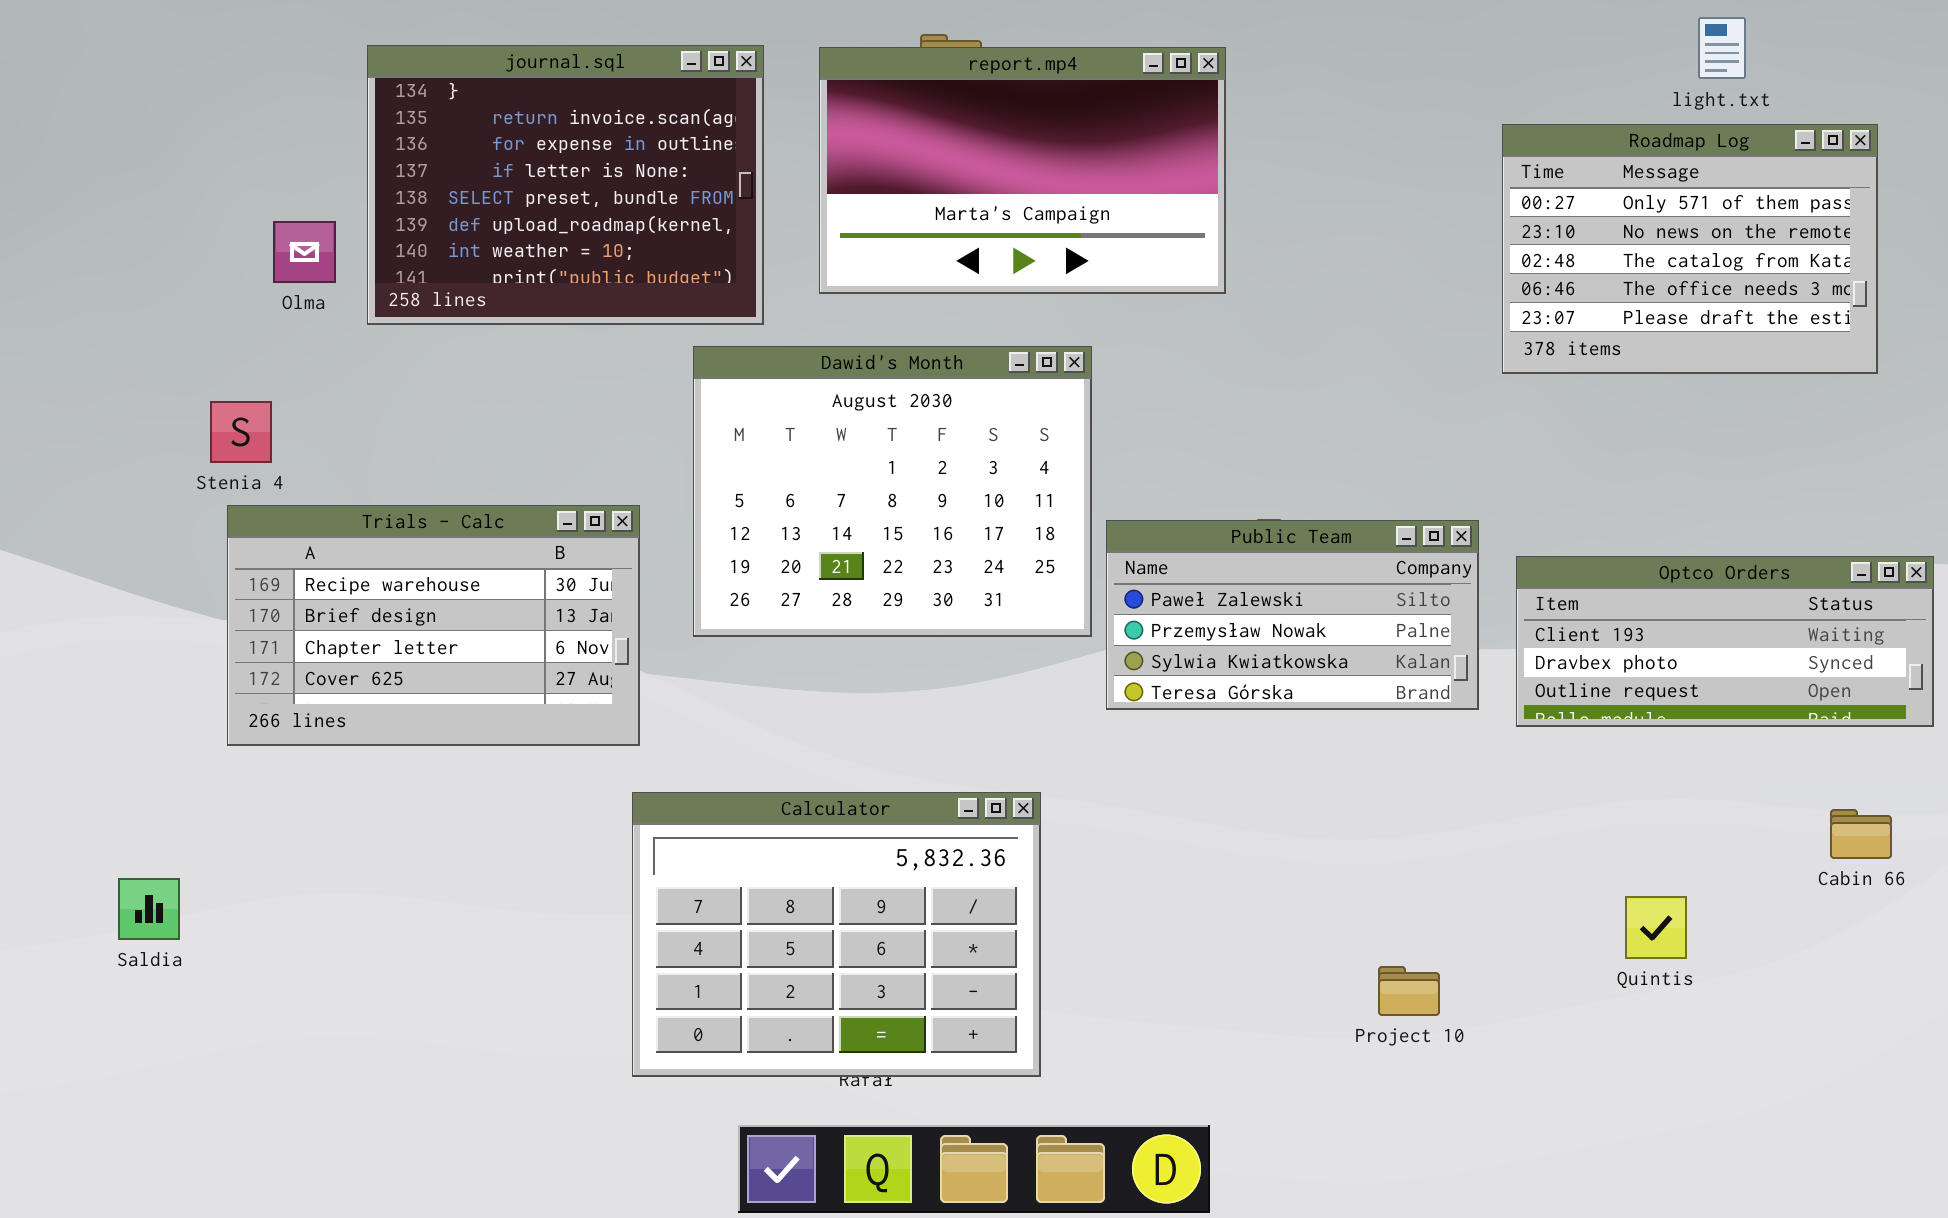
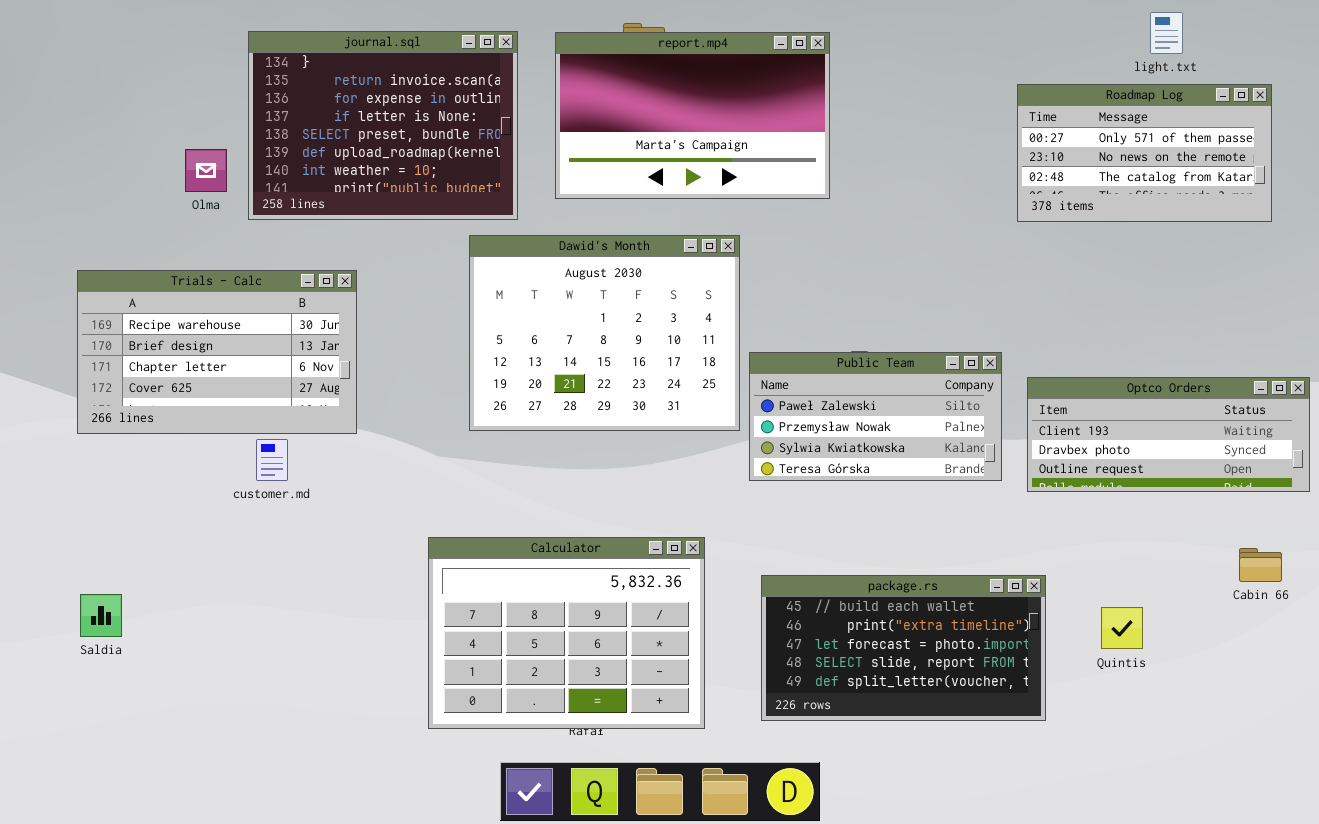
Roadmap Log: [1502,124,1878,374] -> [1017,84,1272,222], resized
Trials - Calc: [227,505,640,746] -> [77,270,357,434], moved
package.rs: none -> [761,575,1046,721], opened

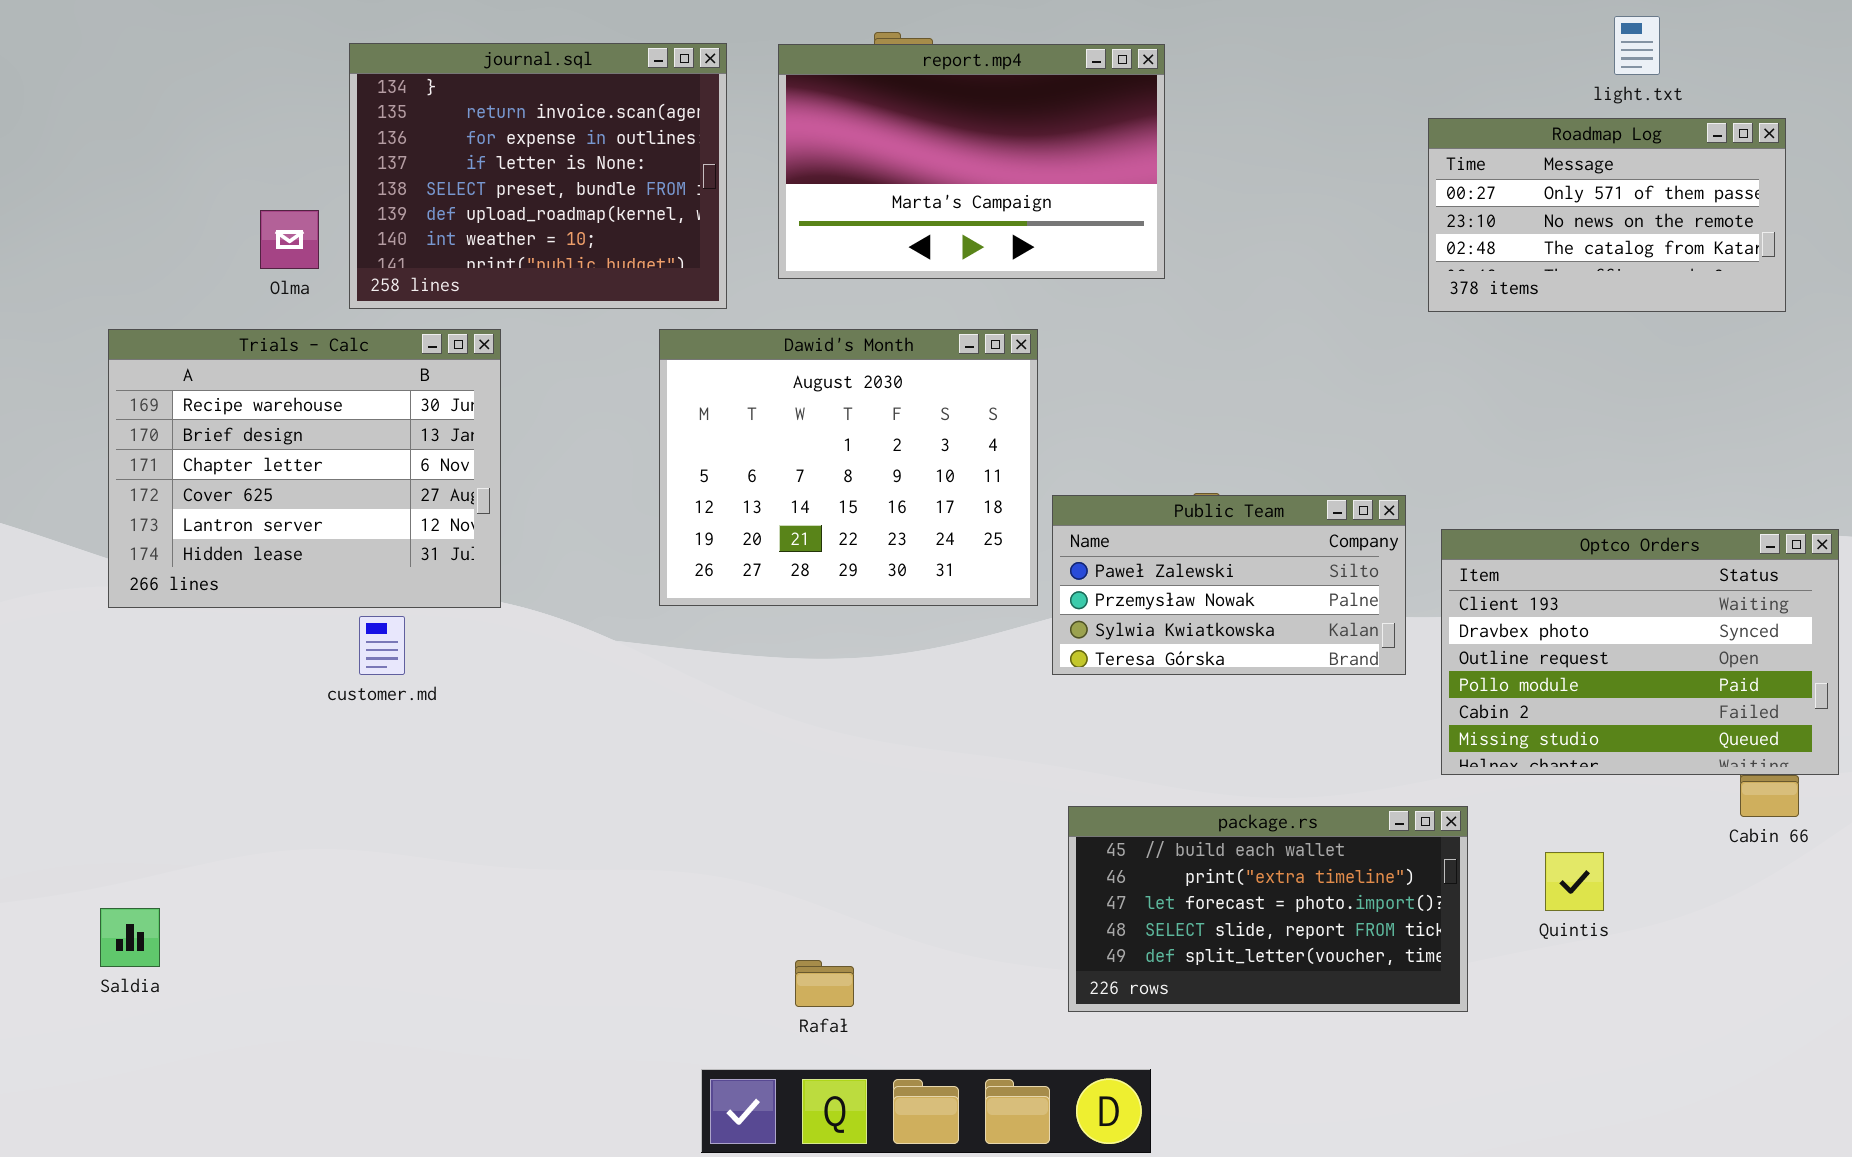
Trials - Calc: [77,270,357,434] -> [108,329,501,608], resized
Optco Orders: [1027,377,1310,492] -> [1441,529,1839,775], resized
Calculator: [428,537,705,729] -> none, closed
Saldia: [80,594,122,637] -> [100,908,160,967], moved

